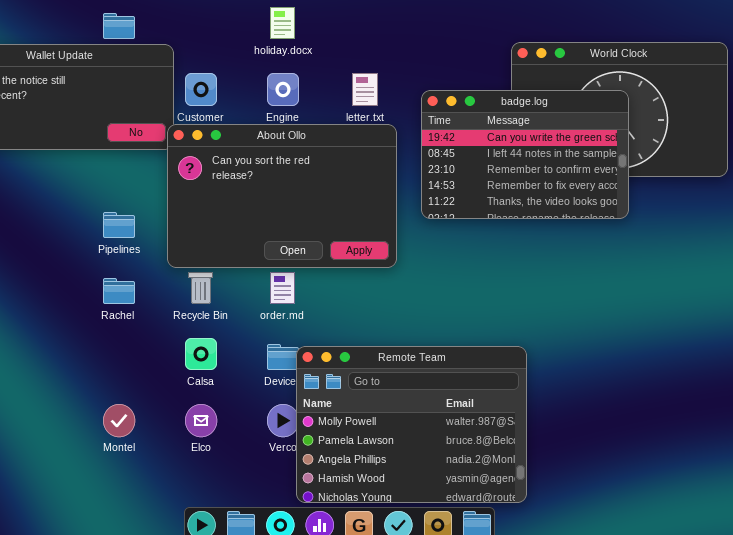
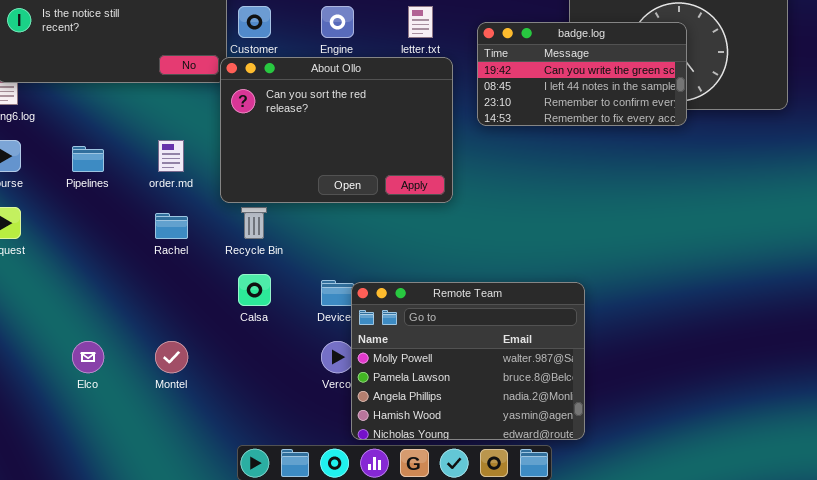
badge.log: [421,90,629,219] -> [477,22,687,126], resized
Pipelines: [103,212,135,238] -> [72,146,104,172], moved
order.md: [270,272,295,304] -> [158,140,184,172], moved
Elco: [185,404,217,437] -> [72,341,104,373], moved

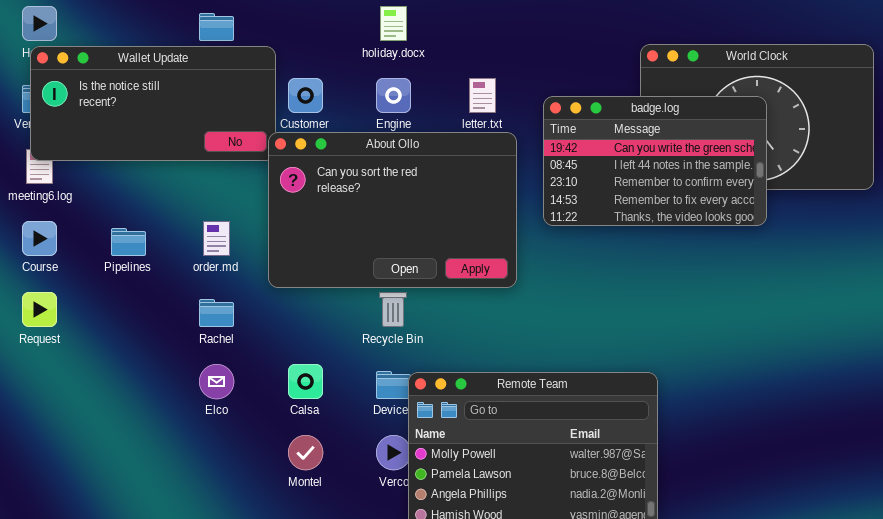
badge.log: [477,22,687,126] -> [543,96,767,226], resized
Recycle Bin: [241,207,267,239] -> [379,292,407,327], moved
Elco: [72,341,104,373] -> [199,364,234,399], moved
Montel: [155,341,188,373] -> [288,435,323,470], moved

